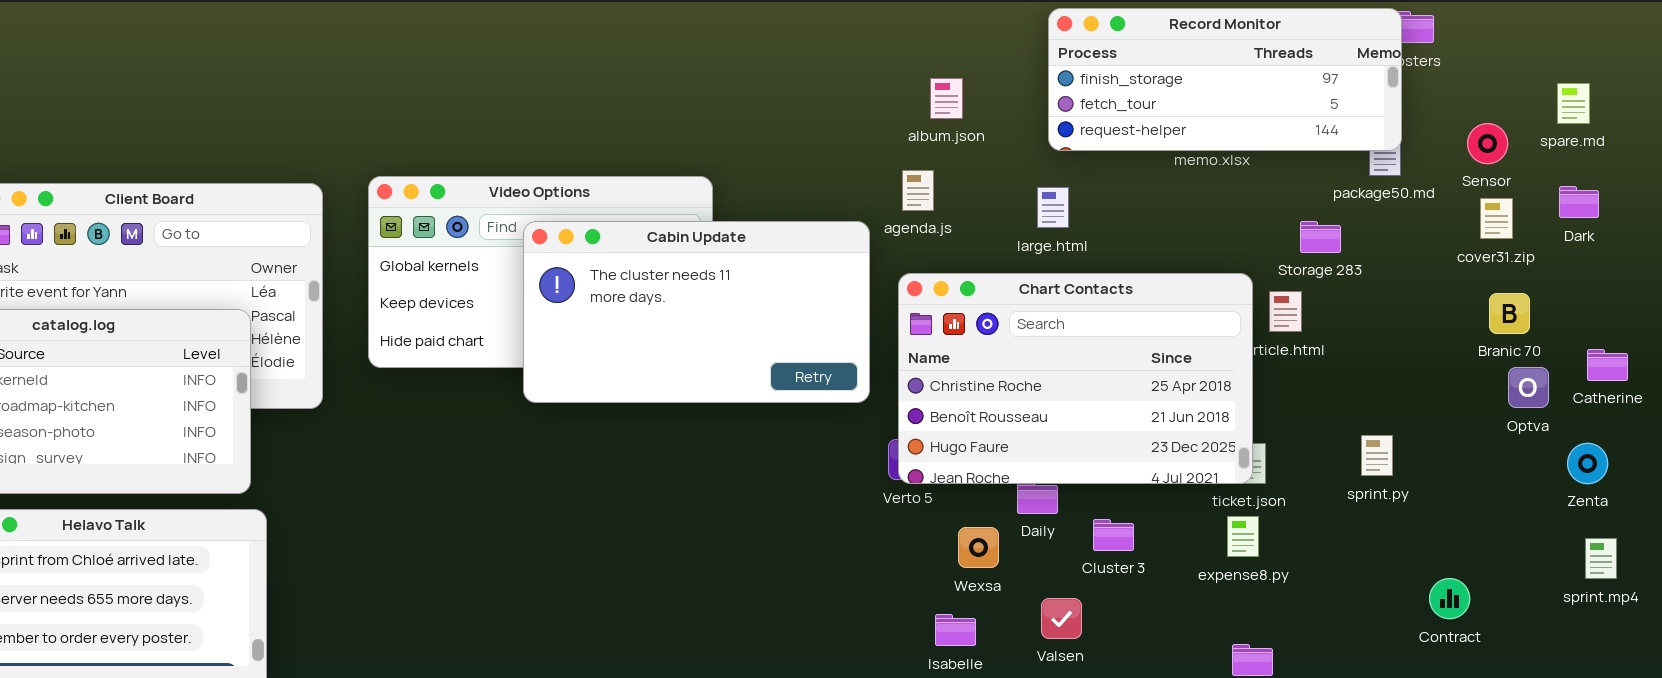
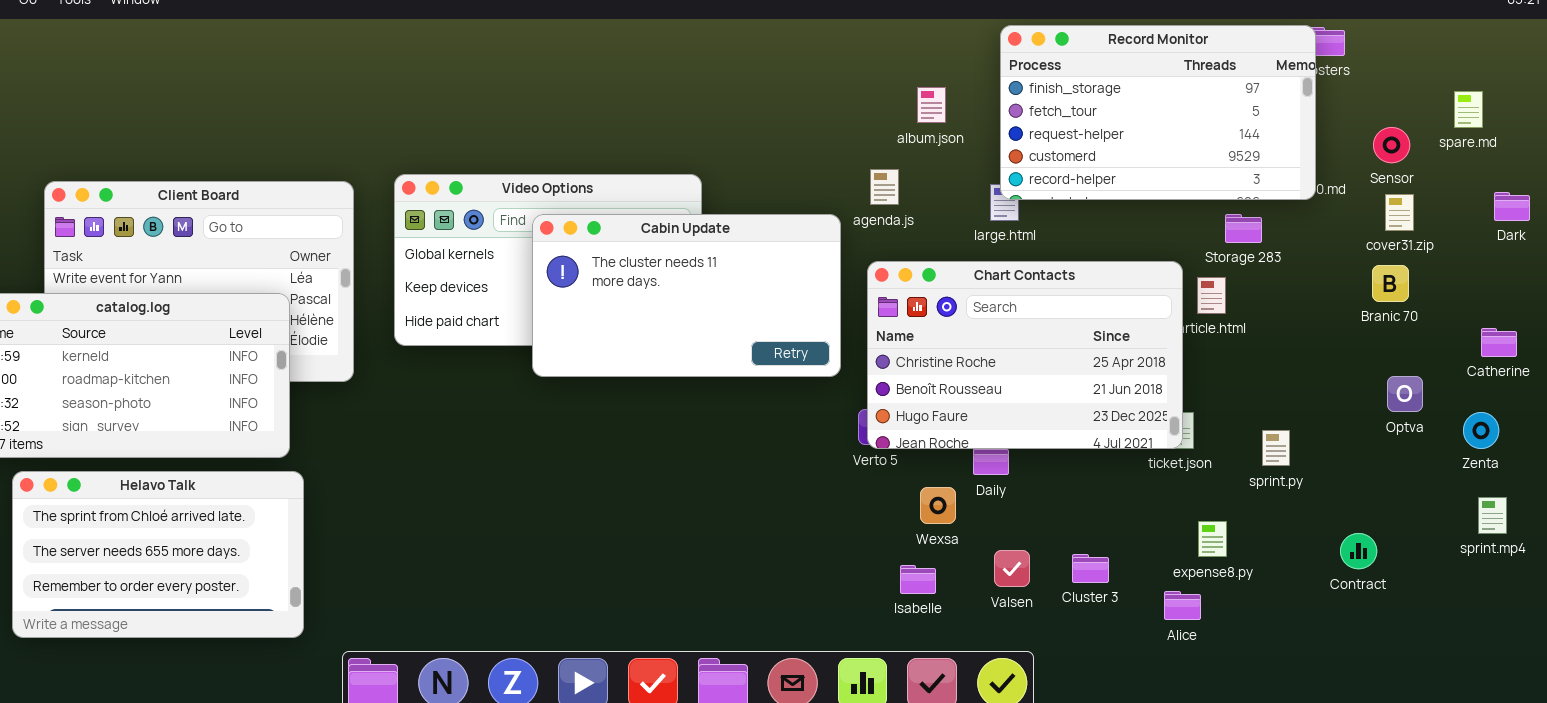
Record Monitor: [1048,8,1402,151] -> [1000,25,1316,200], resized
album.json: [930,78,963,119] -> [917,87,946,123], moved
Dark: [1559,186,1599,218] -> [1494,192,1530,221], moved
Branic 70: [1489,293,1530,334] -> [1372,265,1409,302], moved
Optva: [1508,367,1549,408] -> [1387,376,1423,412], moved
sprint.py: [1361,435,1393,476] -> [1262,430,1290,466], moved
expense8.py: [1227,516,1259,557] -> [1198,521,1227,557], moved
Cluster 3: [1093,519,1134,551] -> [1072,554,1109,583], moved

